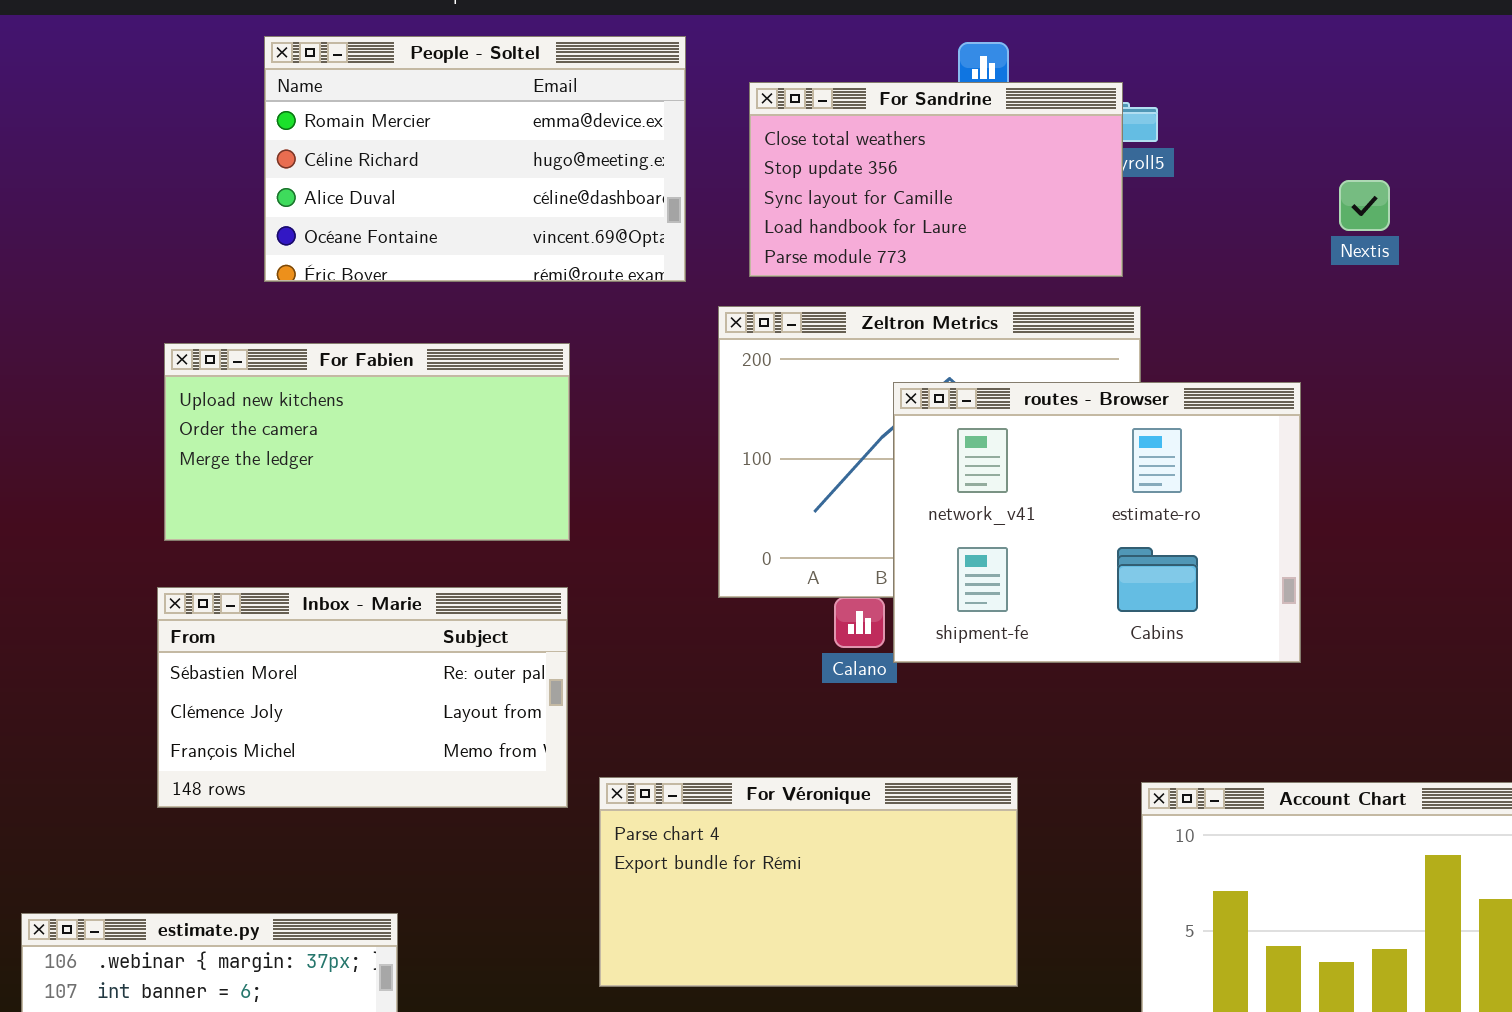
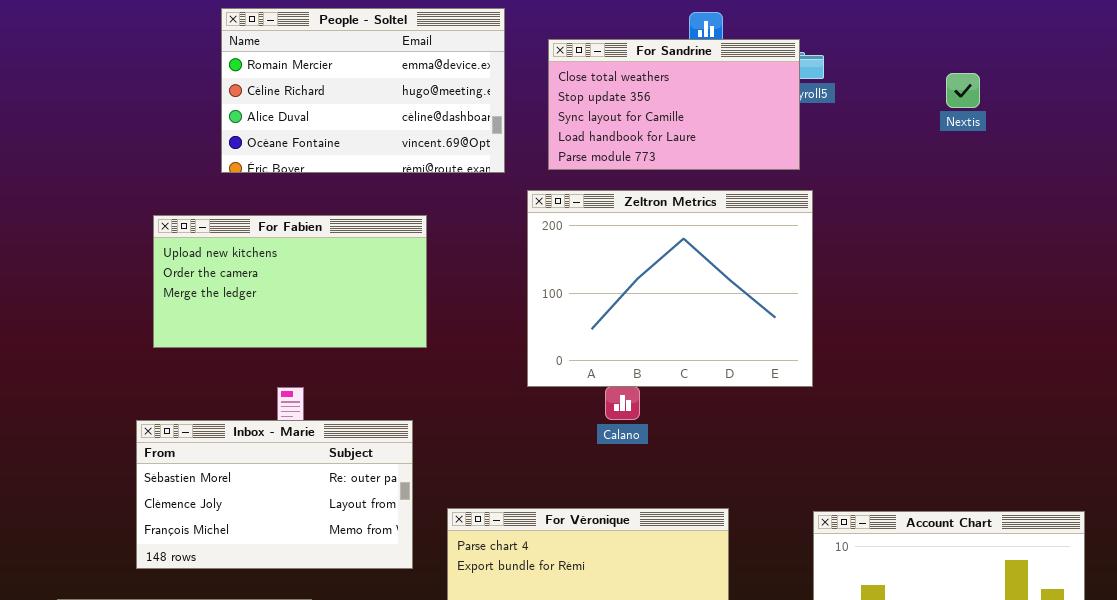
Nextis: [1339,180,1390,231] -> [946,73,980,108], moved
routes - Browser: [893,382,1301,663] -> none, closed
Inbox - Marie: [157,587,568,808] -> [136,420,413,569], moved

